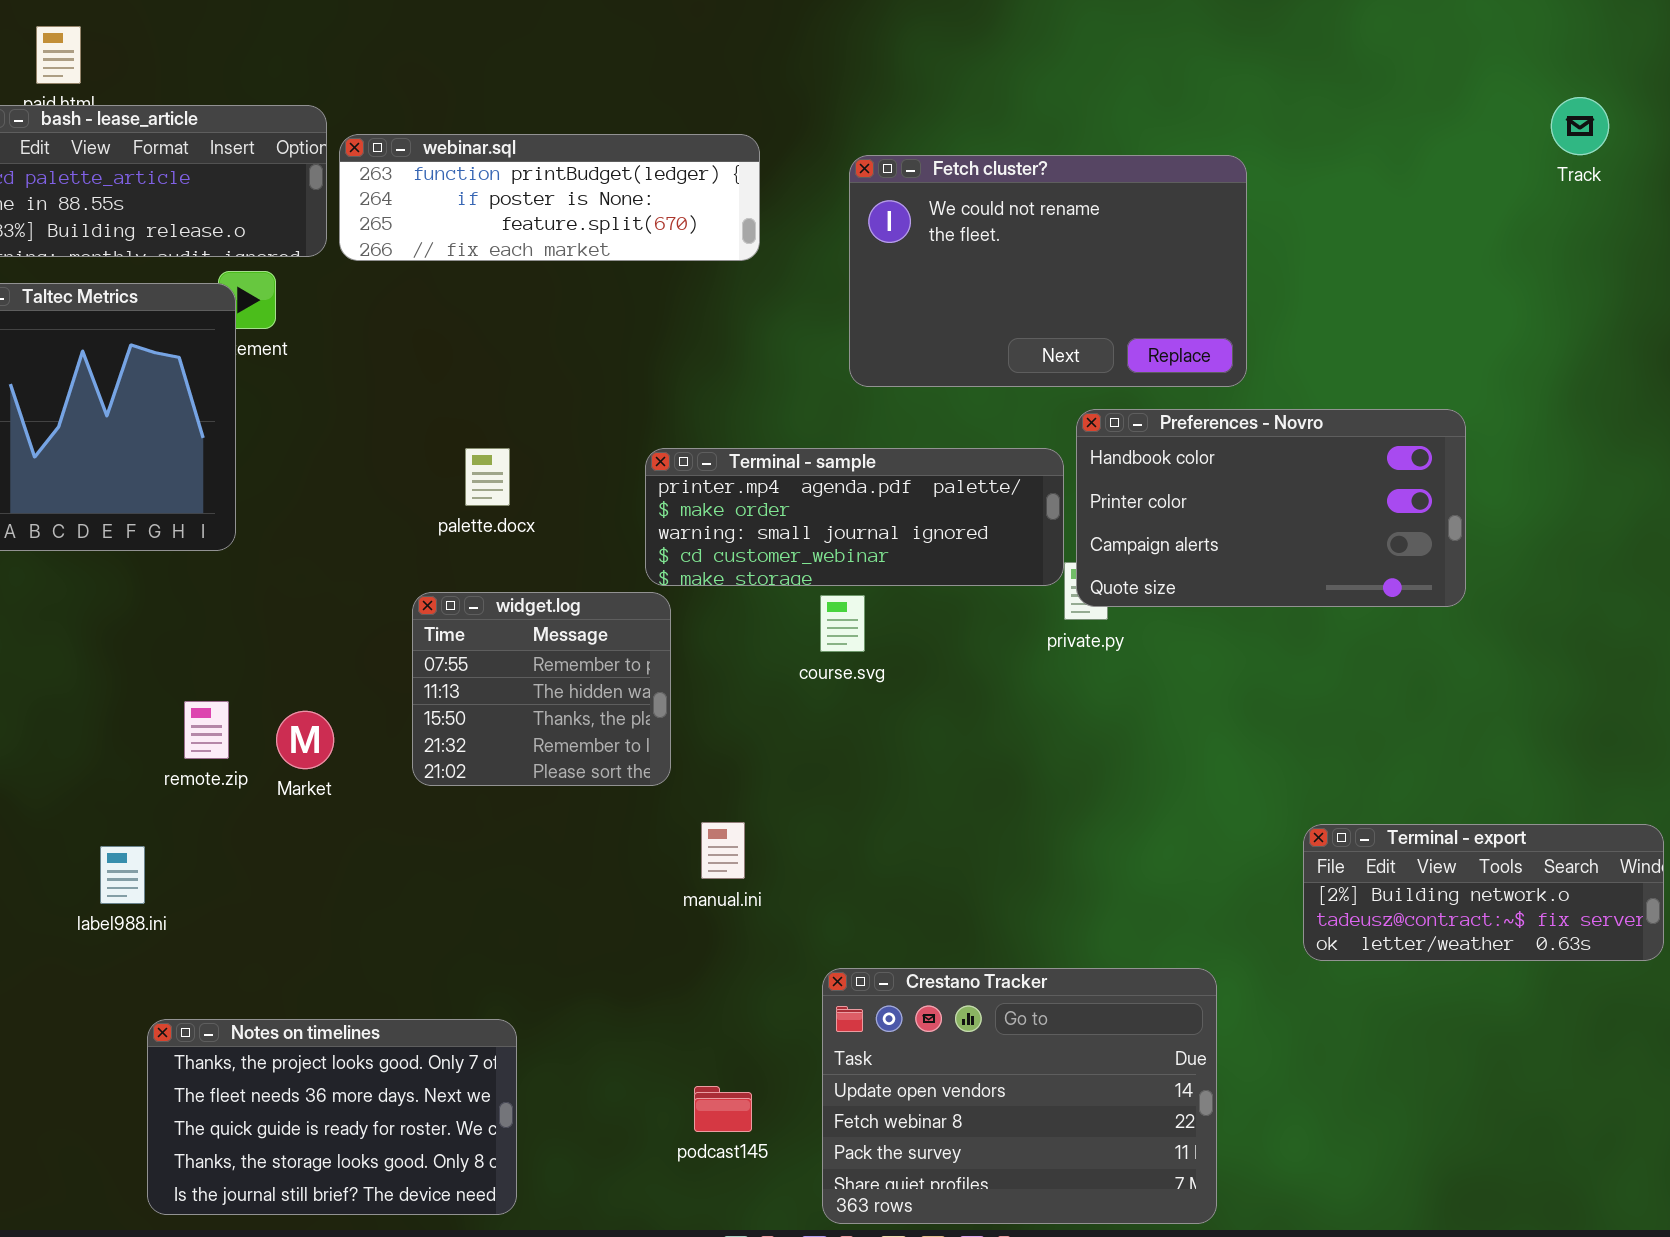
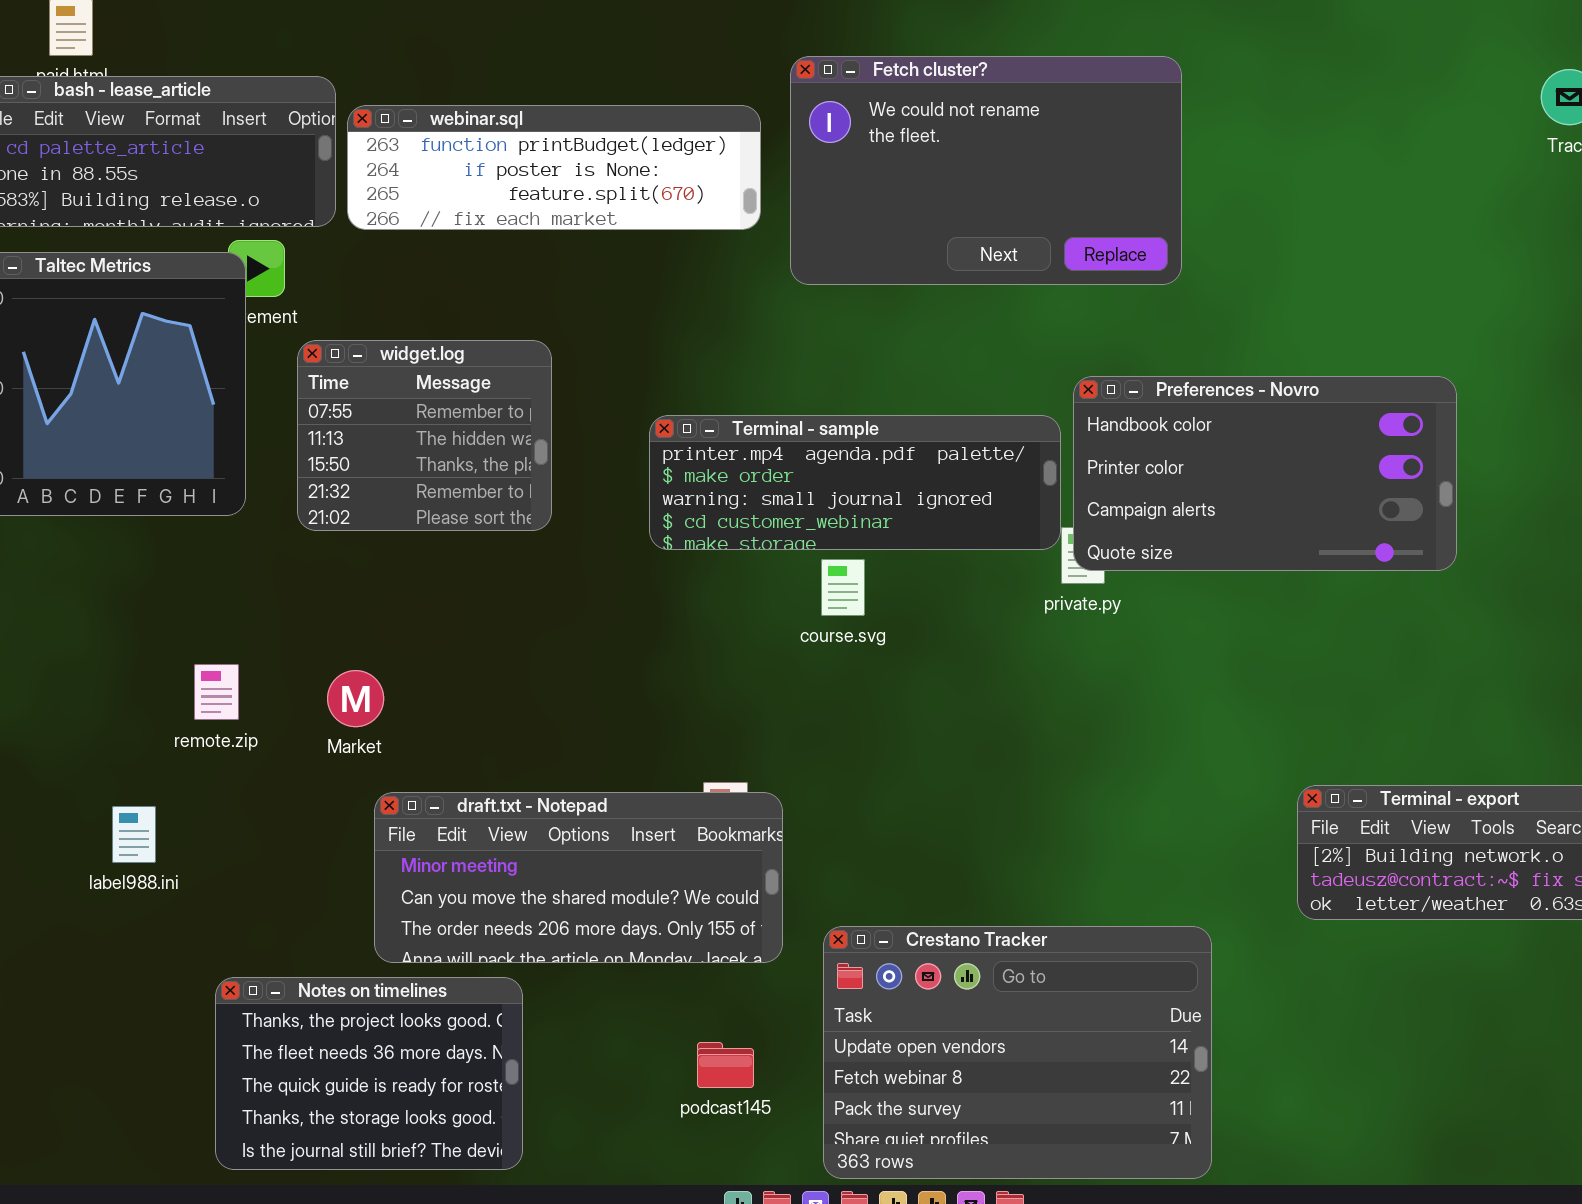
Fetch cluster?: [849,155,1247,387] -> [790,56,1182,285], moved
widget.log: [412,592,671,786] -> [297,340,552,531], moved
Market: [276,711,334,769] -> [327,670,384,727], moved
draft.txt - Notepad: none -> [374,792,783,963], opened
Notes on timelines: [147,1019,517,1215] -> [215,977,523,1170], resized

